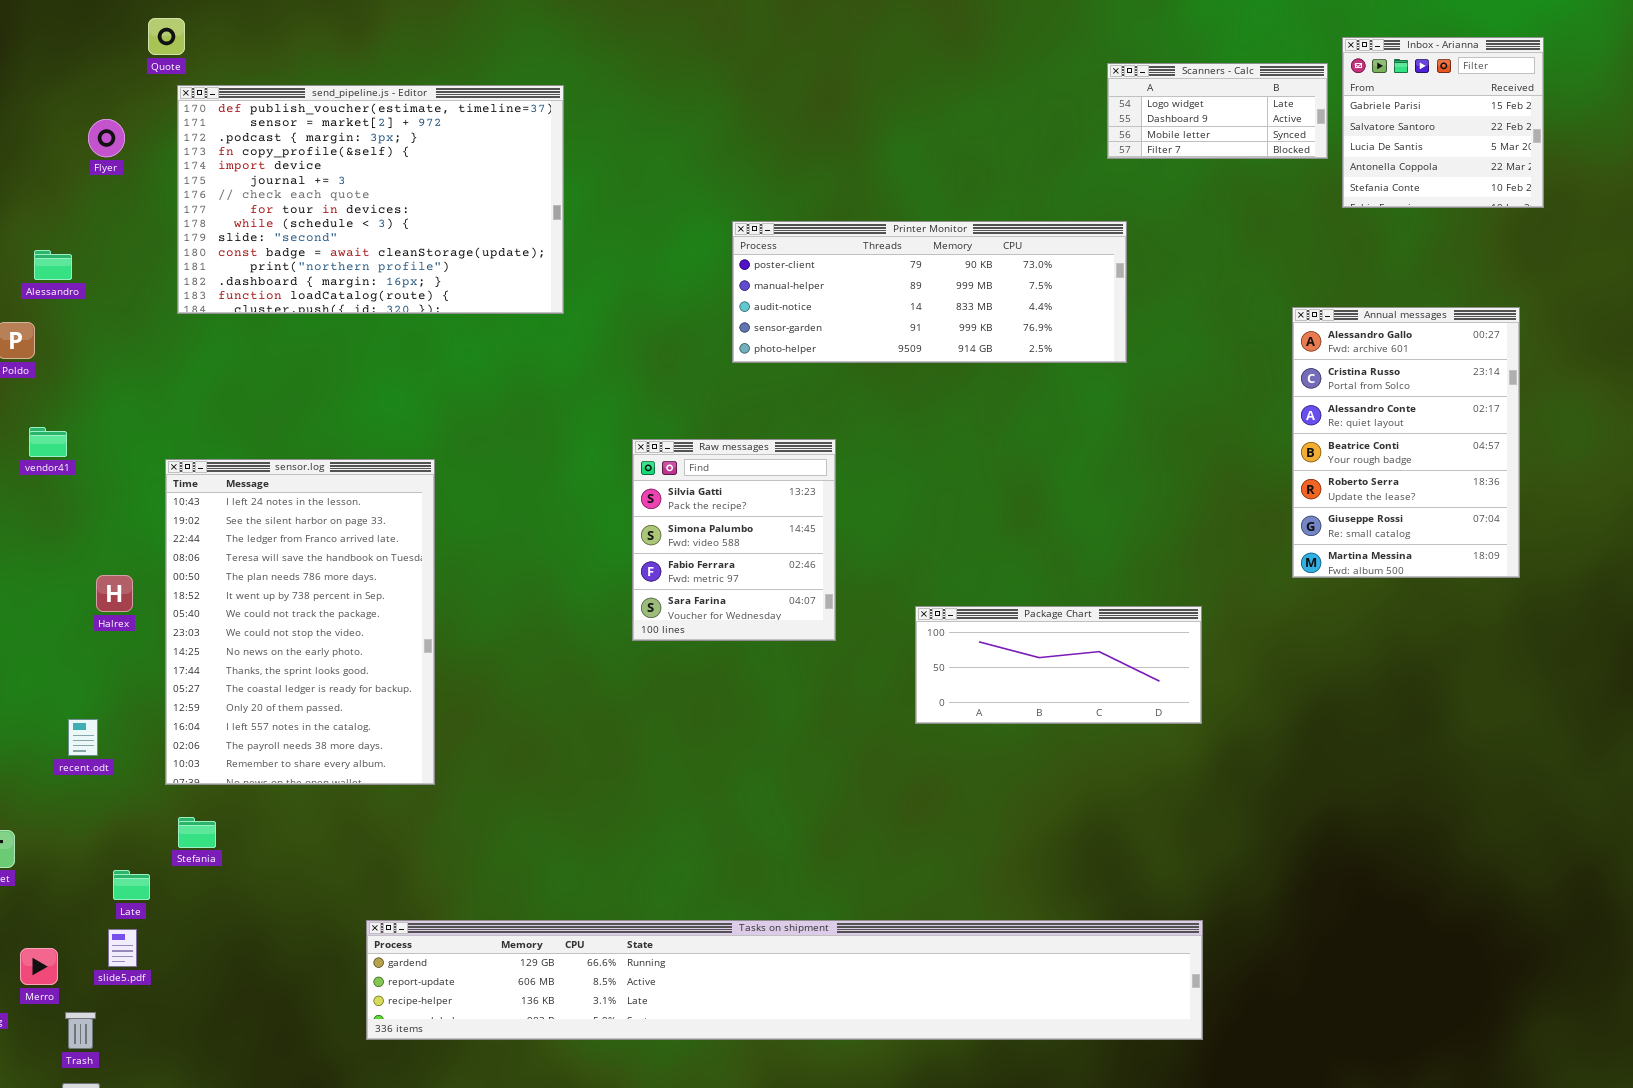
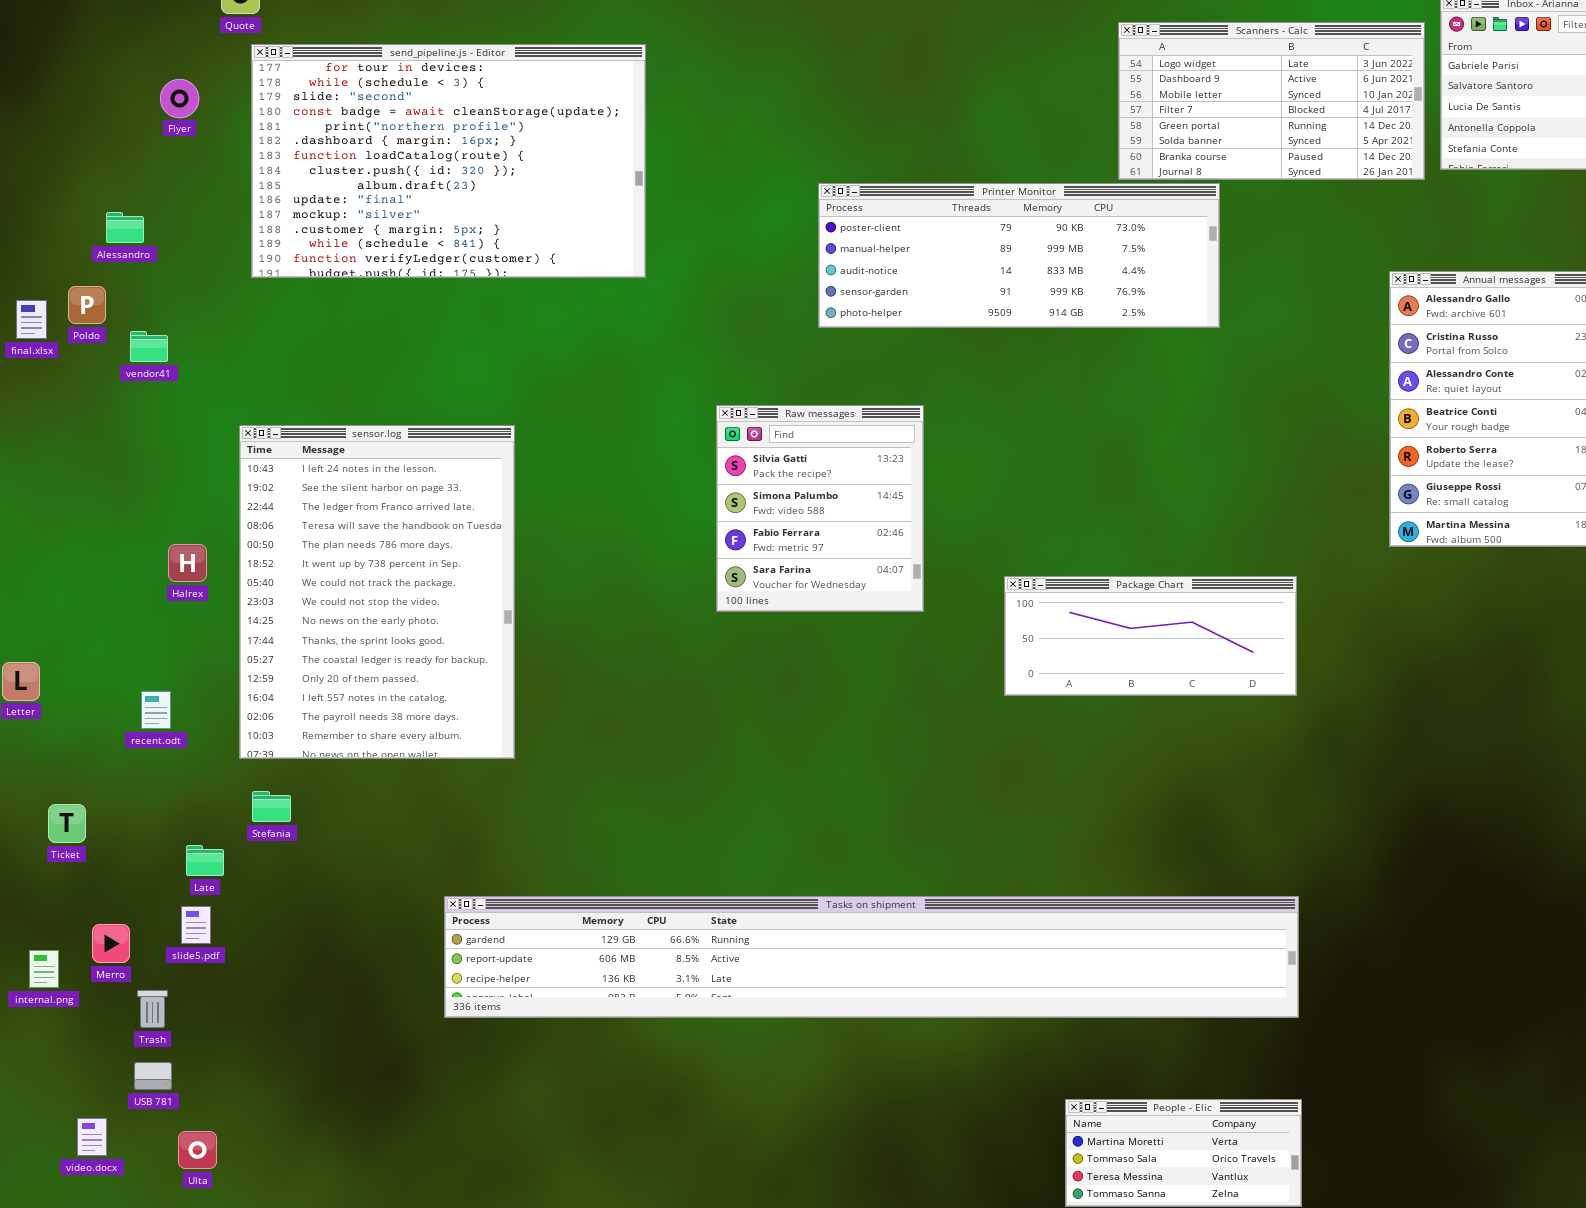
Scanners - Calc: [1107,63,1328,159] -> [1118,22,1425,180], resized
send_pipeline.js - Editor: [177,85,564,314] -> [251,44,646,278], scrolled down 7 rows
vendor41: [29,427,67,457] -> [130,331,168,362], moved

